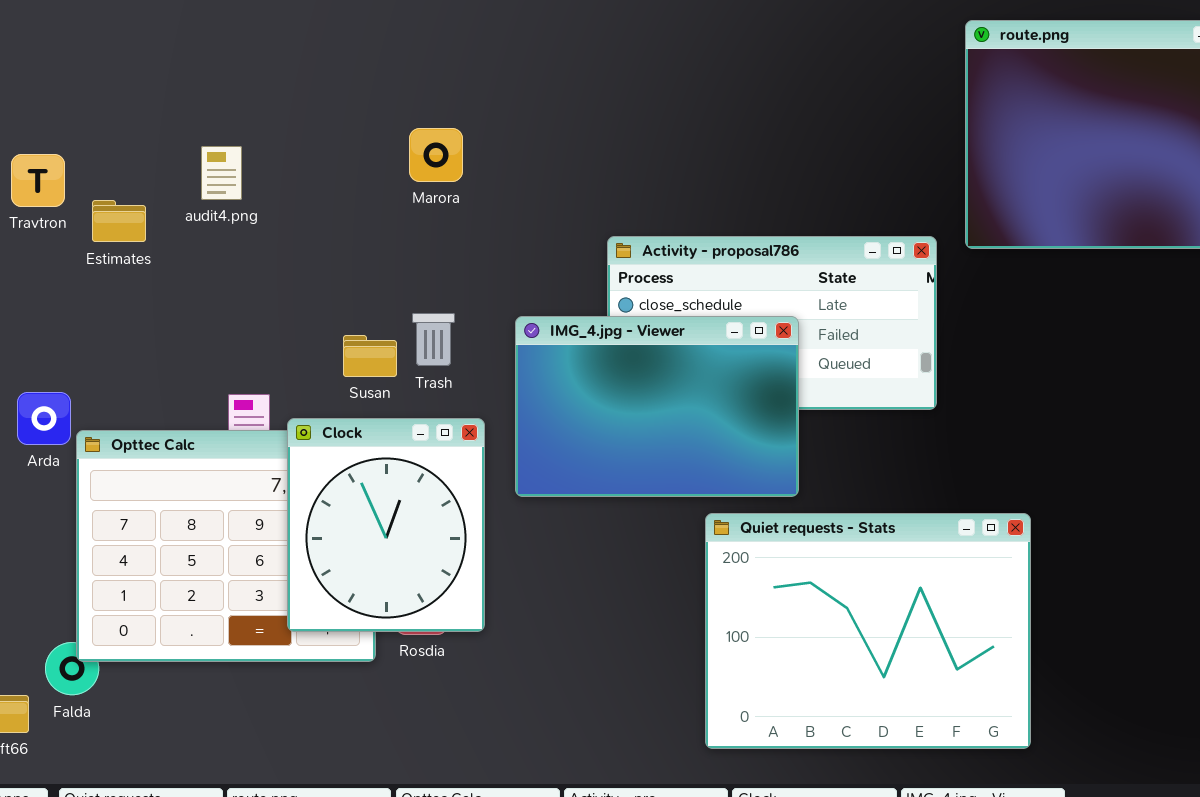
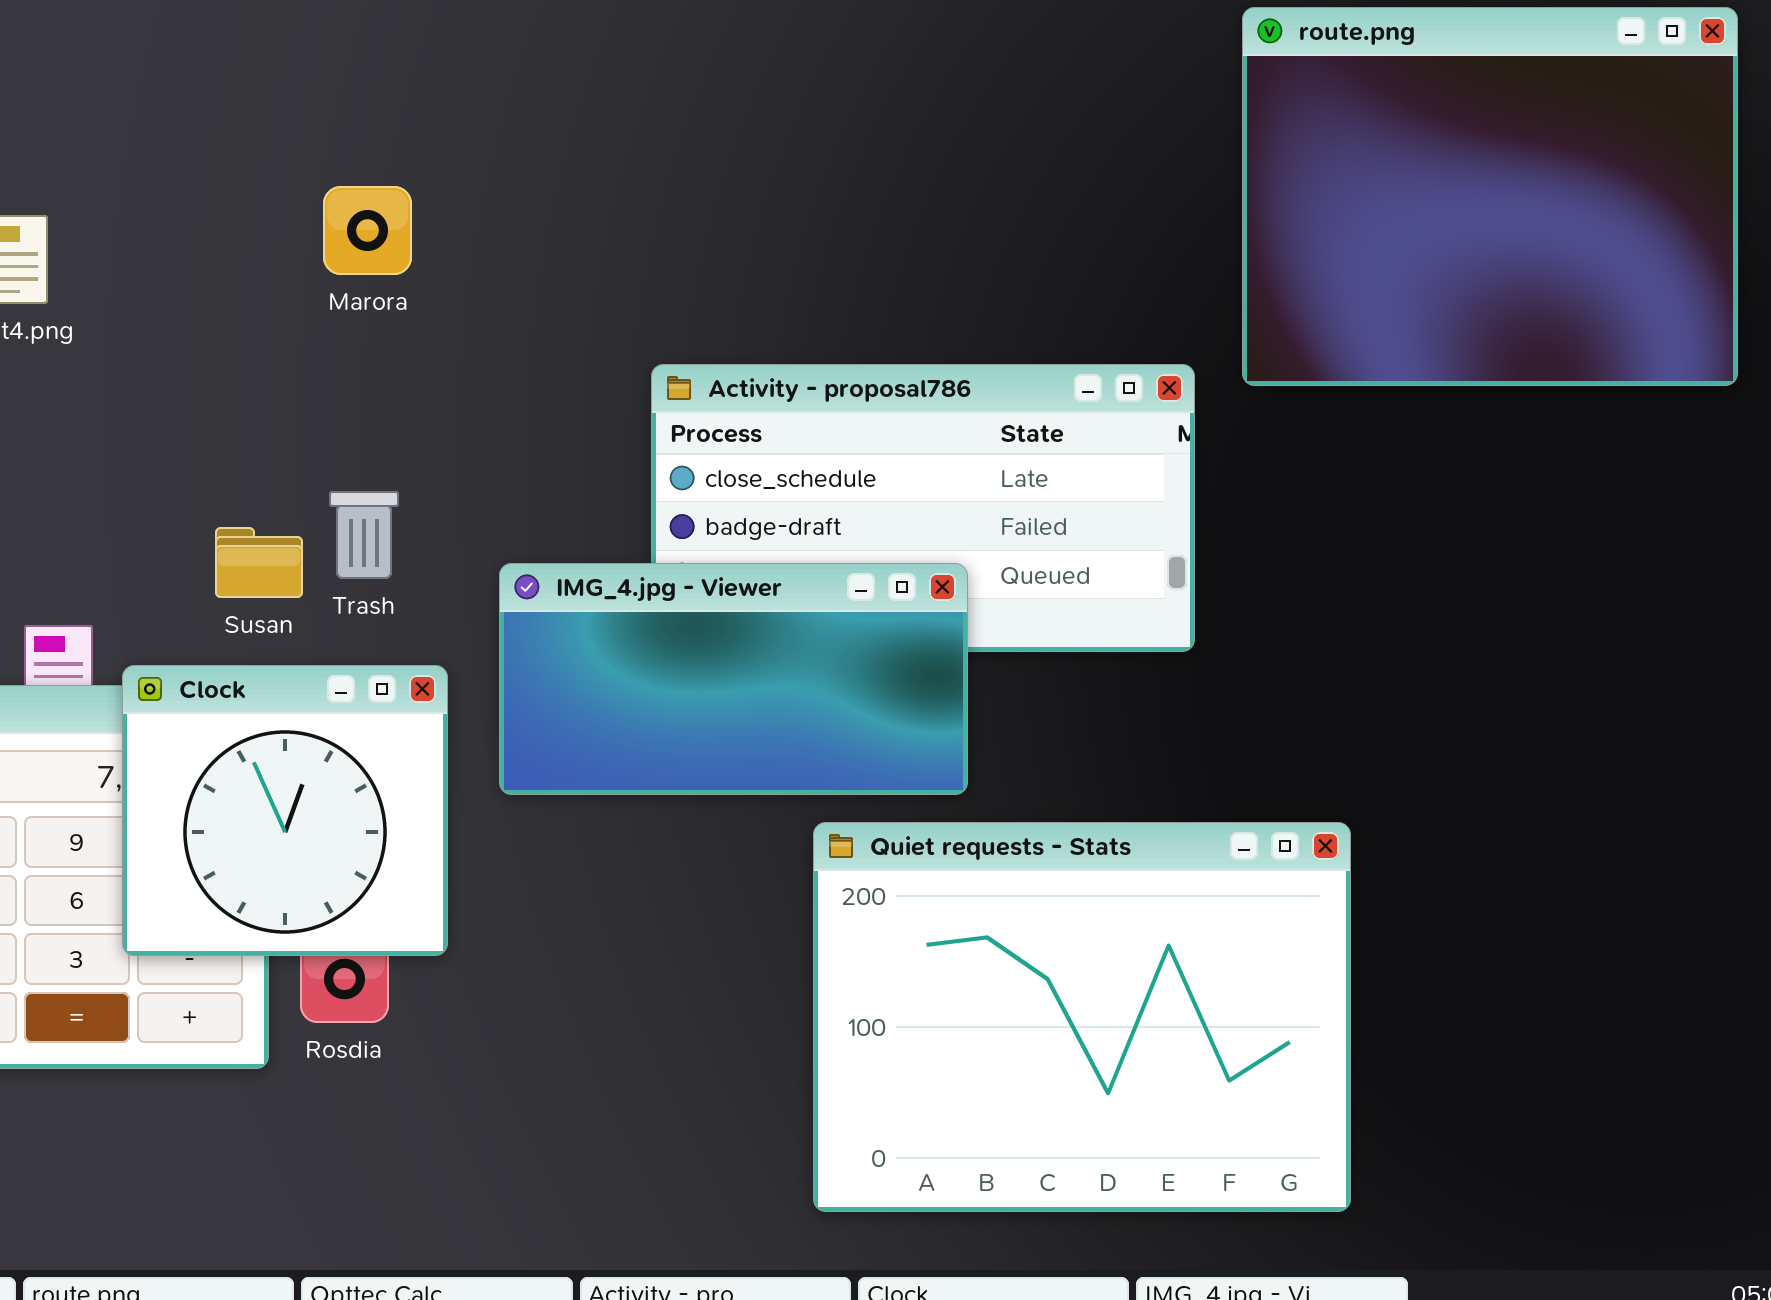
IMG_4.jpg - Viewer: [515,316,799,497] -> [499,563,968,795], resized
Clock: [287,418,485,632] -> [122,665,448,956], resized

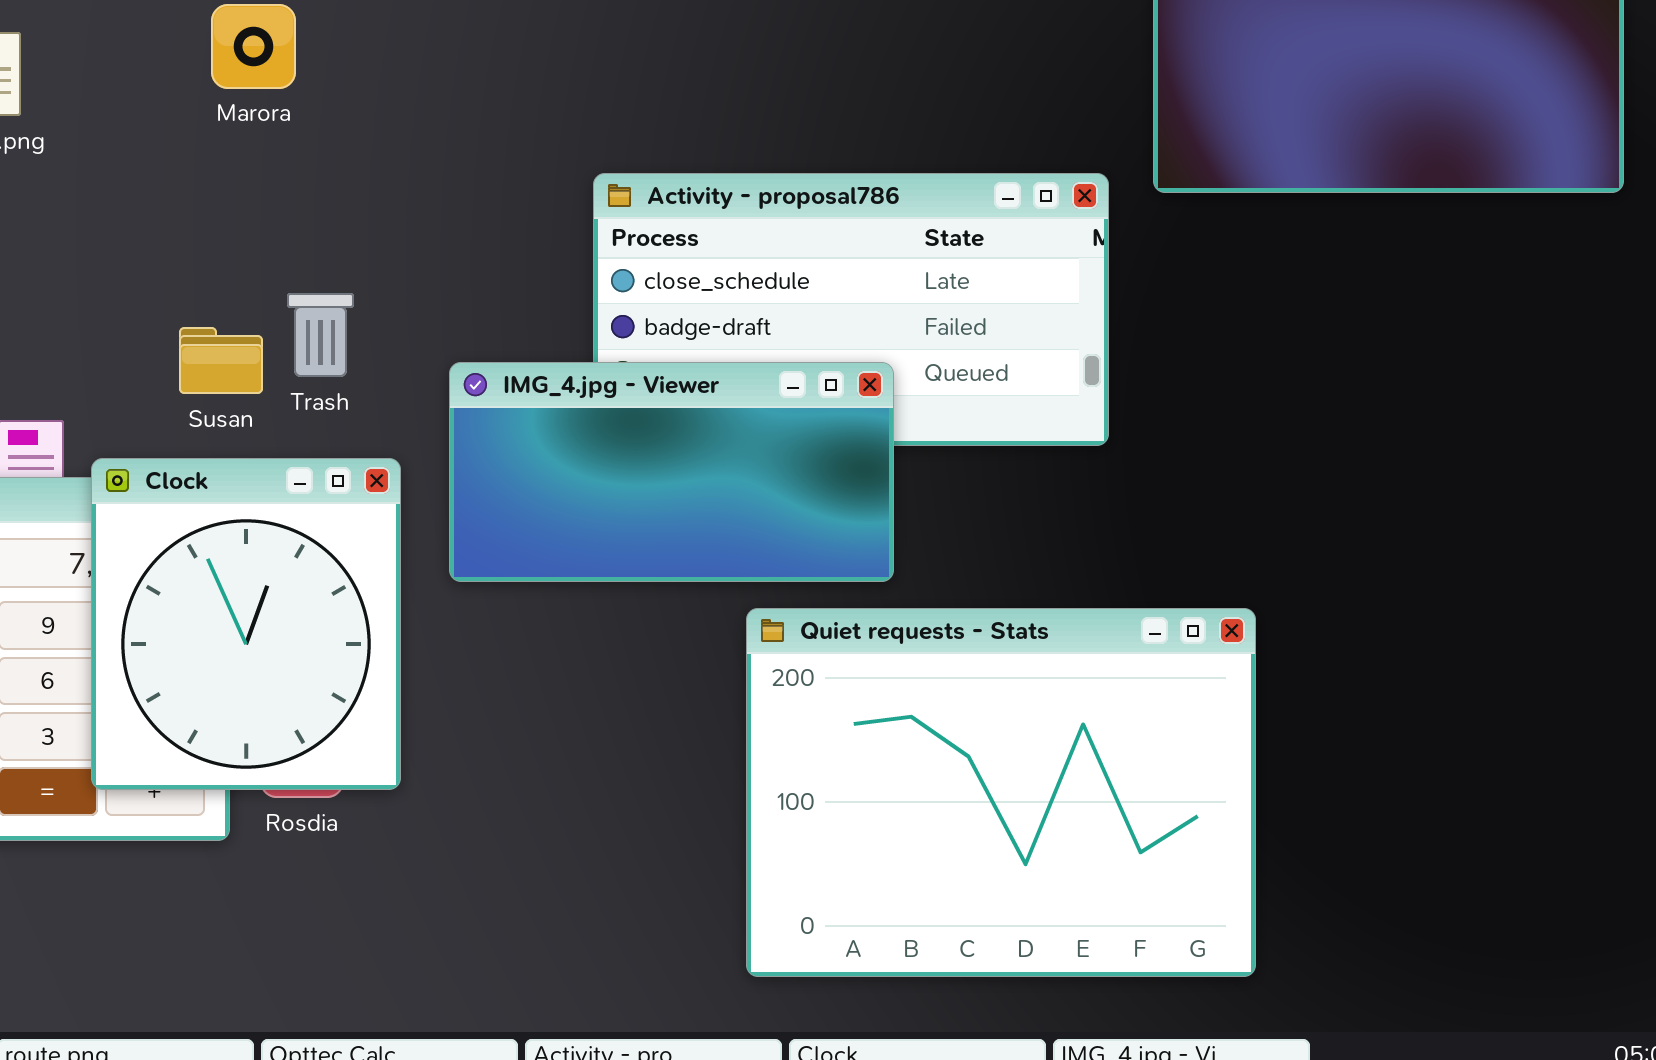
Marora: [323,186,412,275] -> [211,4,296,89], moved
Clock: [122,665,448,956] -> [91,458,401,790], resized

